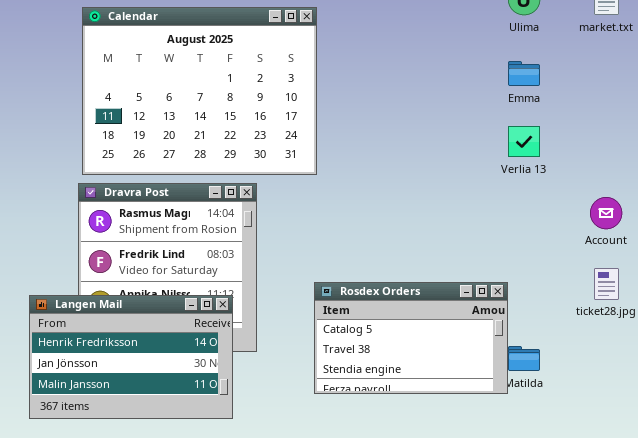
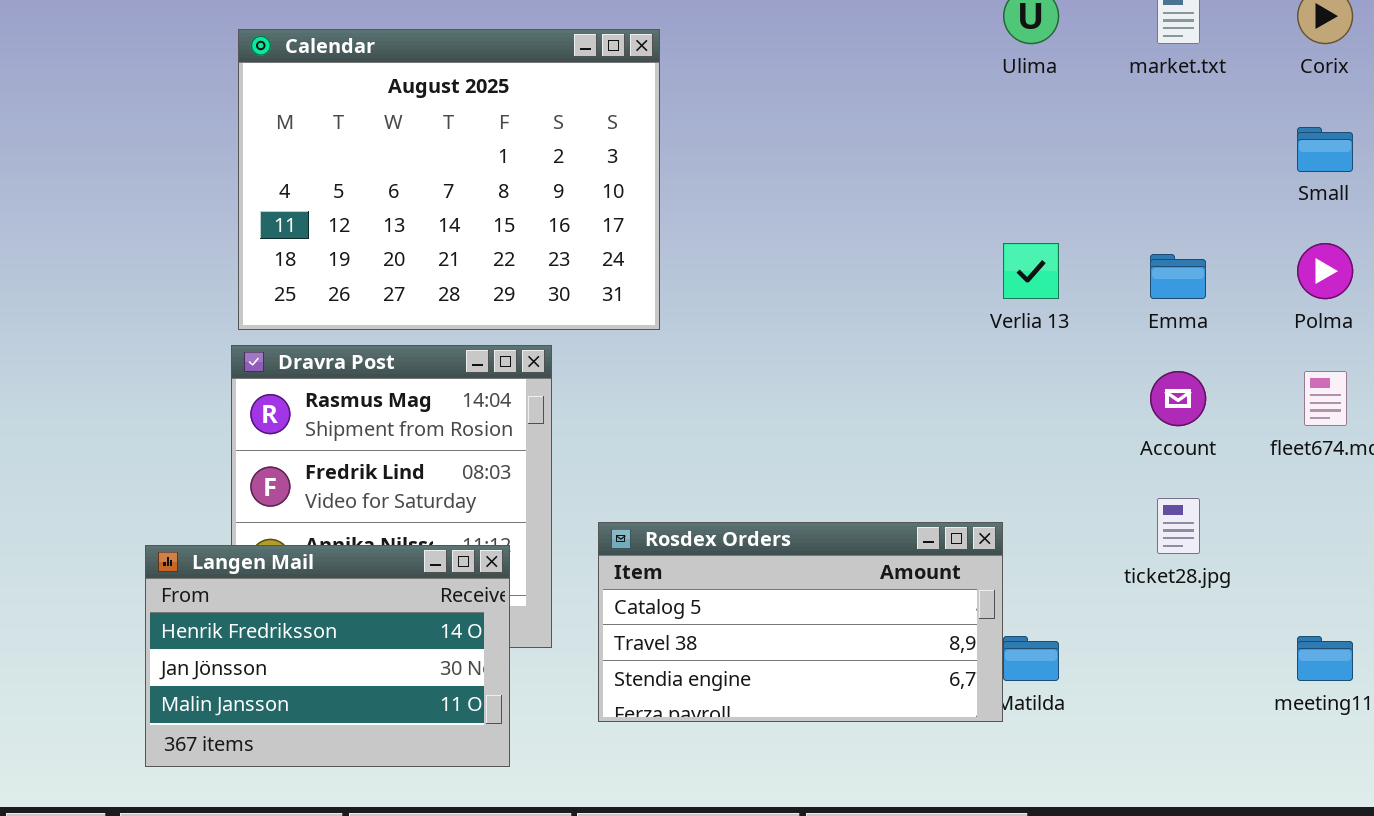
Emma: [508,61,540,86] -> [1150,254,1206,299], moved
Rosdex Orders: [314,282,508,394] -> [598,522,1003,722], resized

